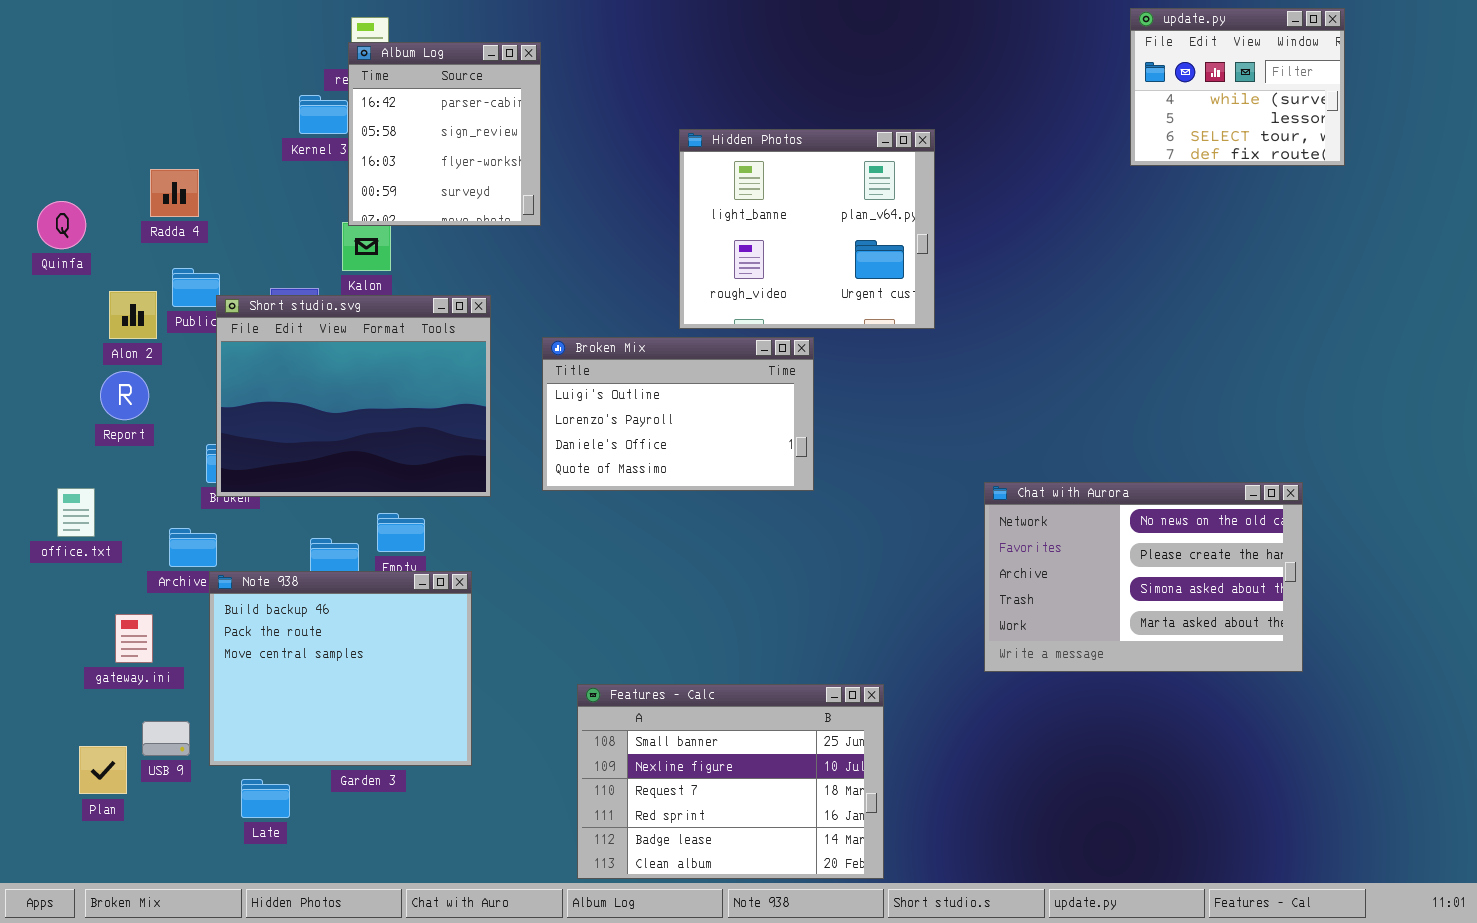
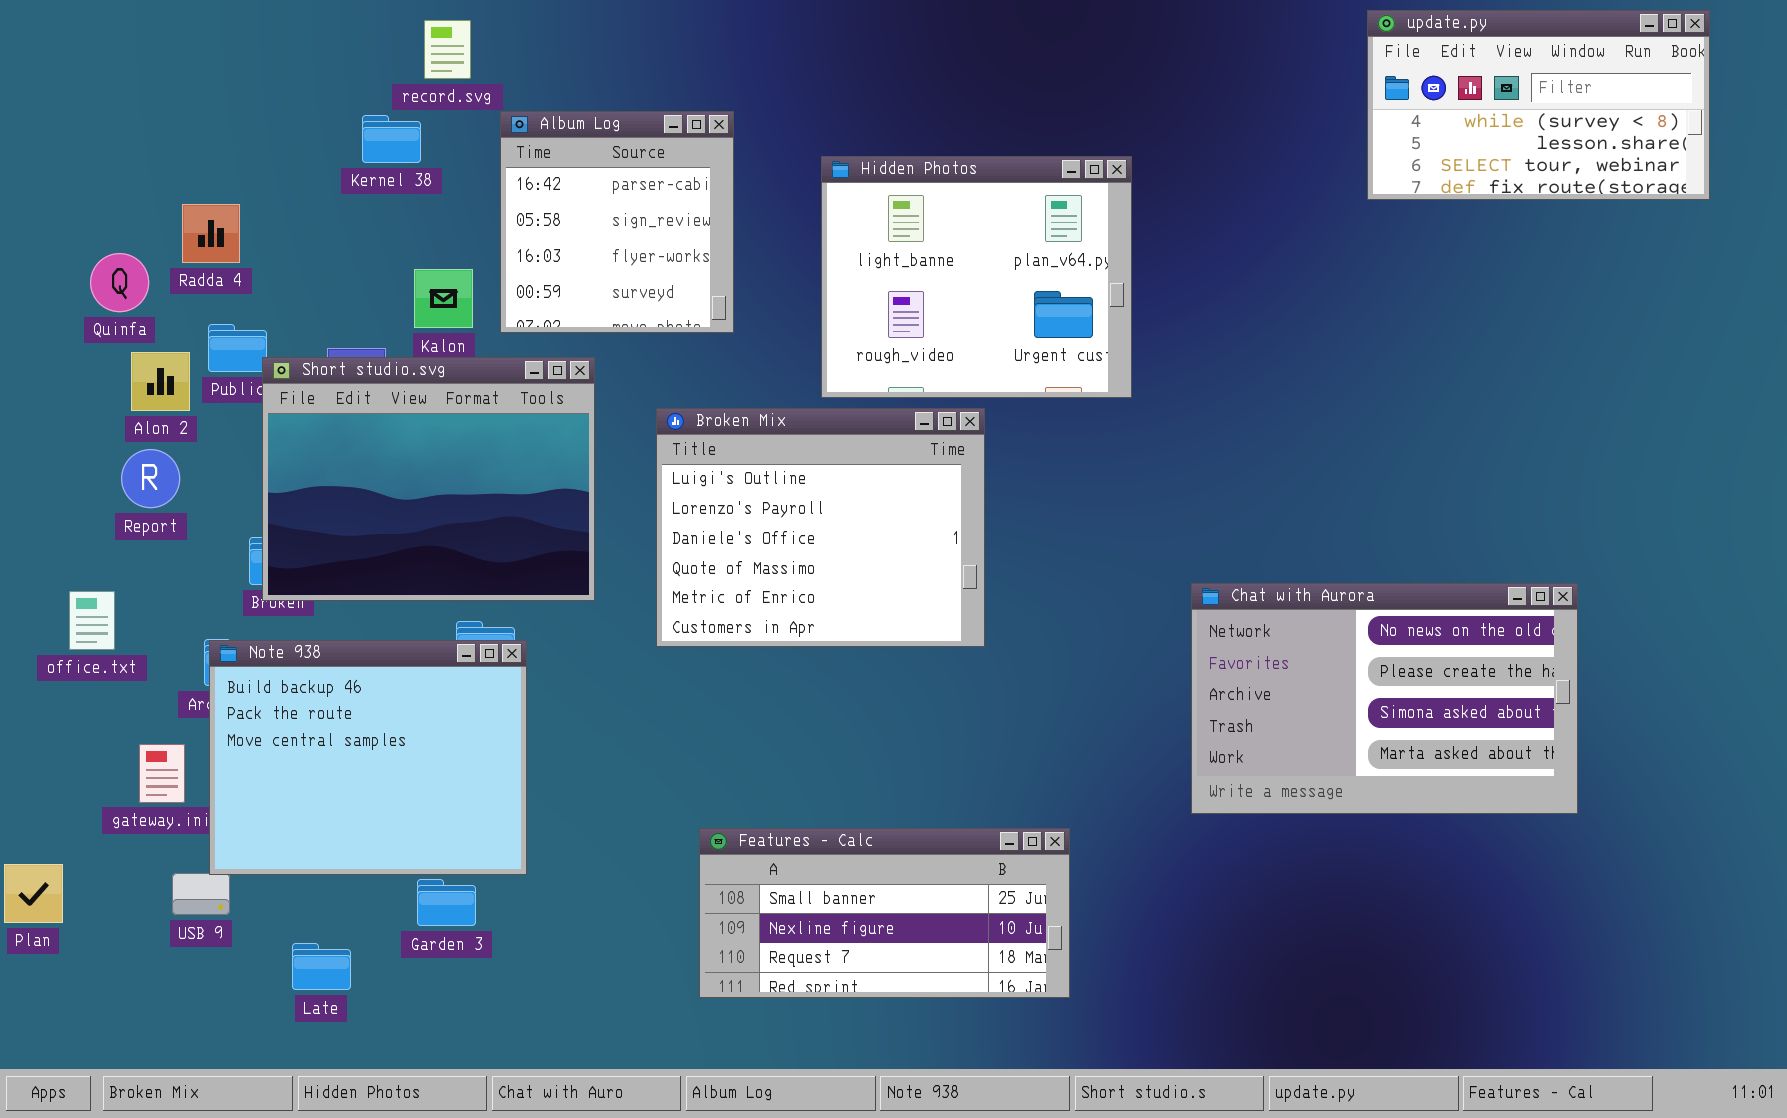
update.py: [1130,8,1345,166] -> [1367,10,1710,200], resized
Album Log: [348,42,541,226] -> [500,111,734,333], moved
Quinfa: [37,201,86,249] -> [90,253,149,312], moved
Broken Mix: [542,337,814,491] -> [656,408,985,647], resized
Note 938: [209,571,472,766] -> [209,640,527,875], moved
Features - Calc: [577,684,884,879] -> [699,828,1070,998], resized
Plan: [79,746,127,794] -> [4,864,63,923], moved

